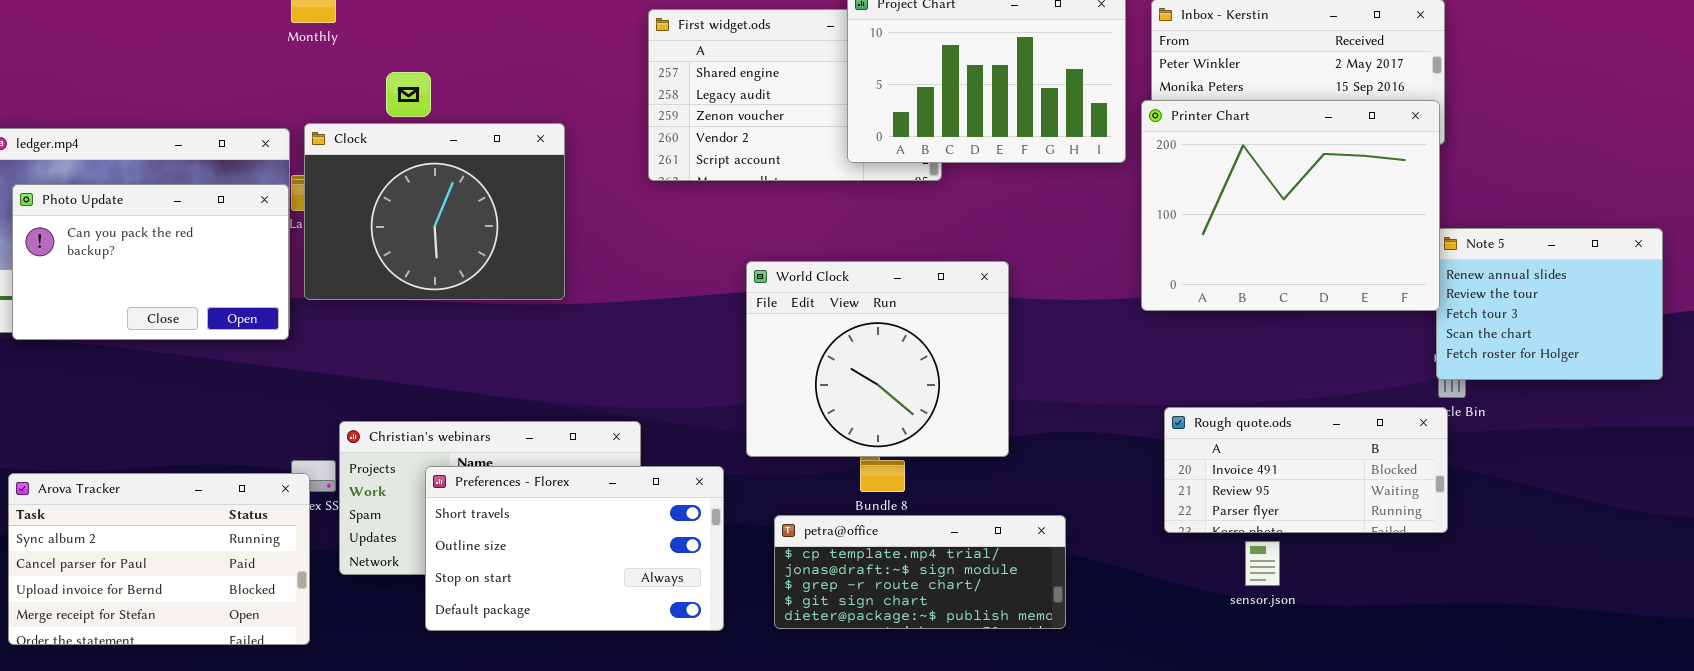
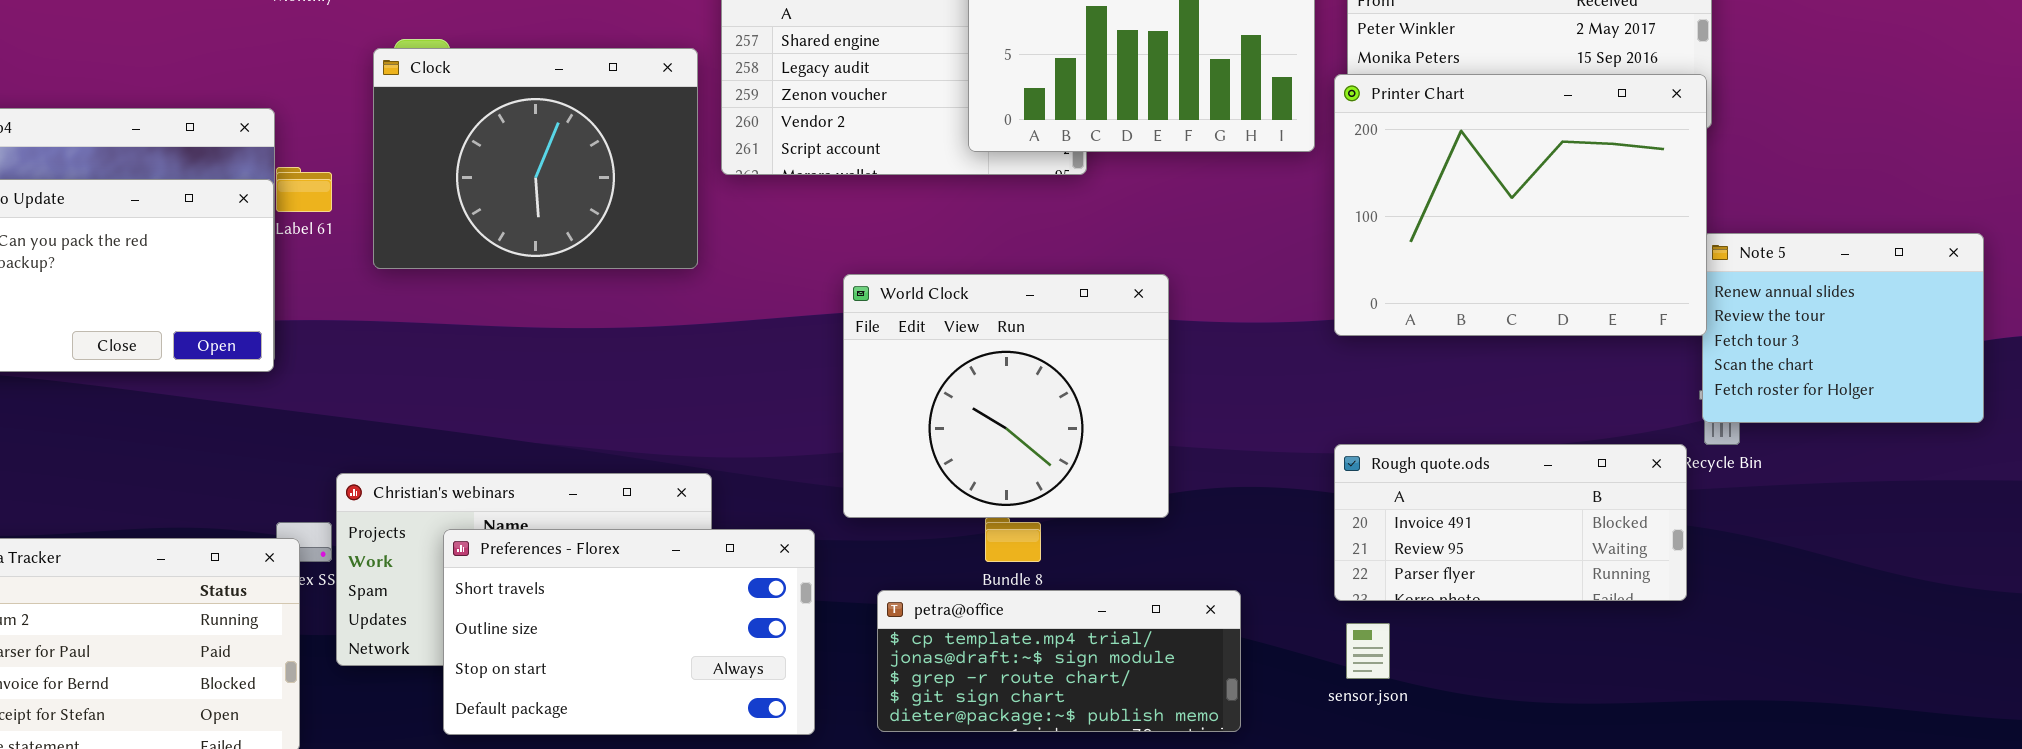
Clock: [304,123,565,300] -> [373,48,698,269], moved
Rough quote.ods: [1164,407,1448,533] -> [1334,444,1687,601], moved
sensor.json: [1245,541,1280,586] -> [1346,623,1390,679], moved

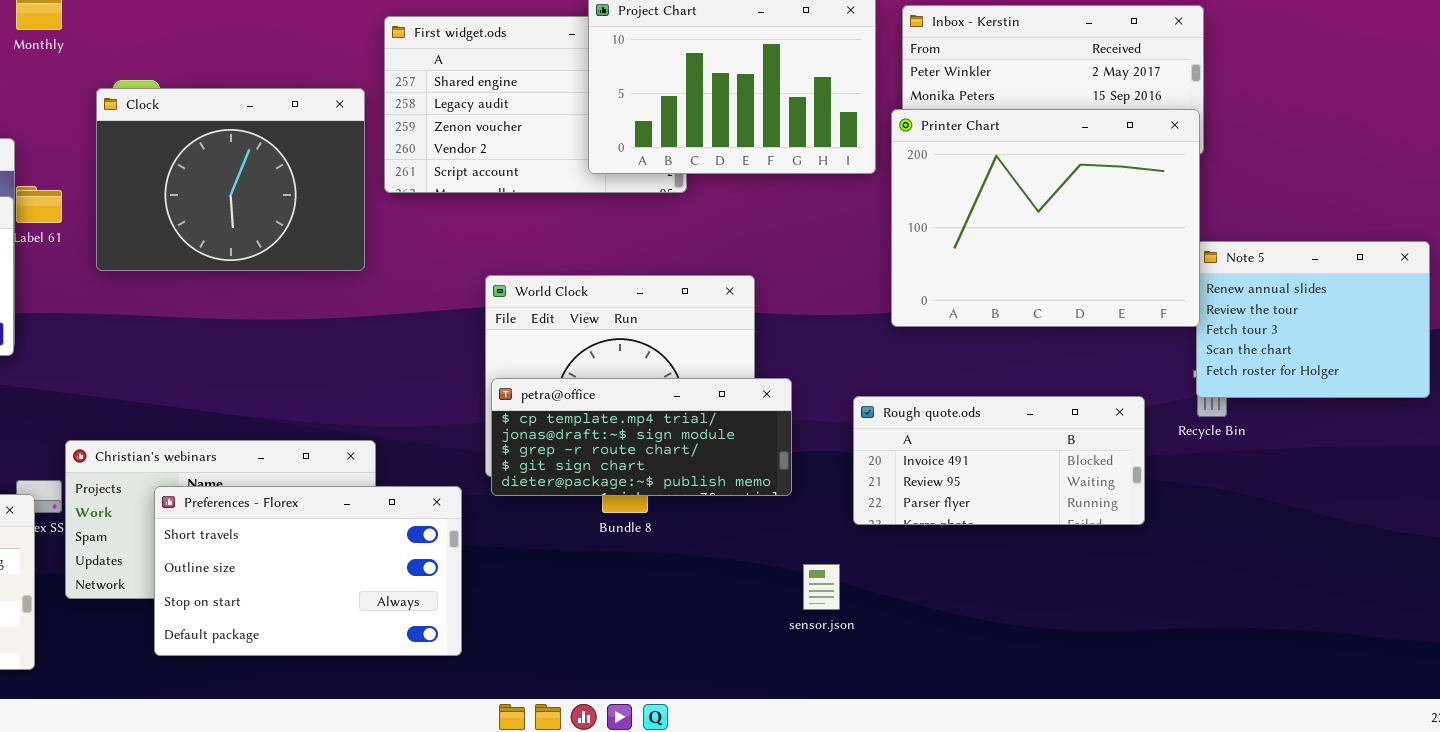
Rough quote.ods: [1334,444,1687,601] -> [853,396,1145,525], moved
petra@office: [877,590,1241,732] -> [491,378,792,496], moved
sensor.json: [1346,623,1390,679] -> [803,564,840,610], moved

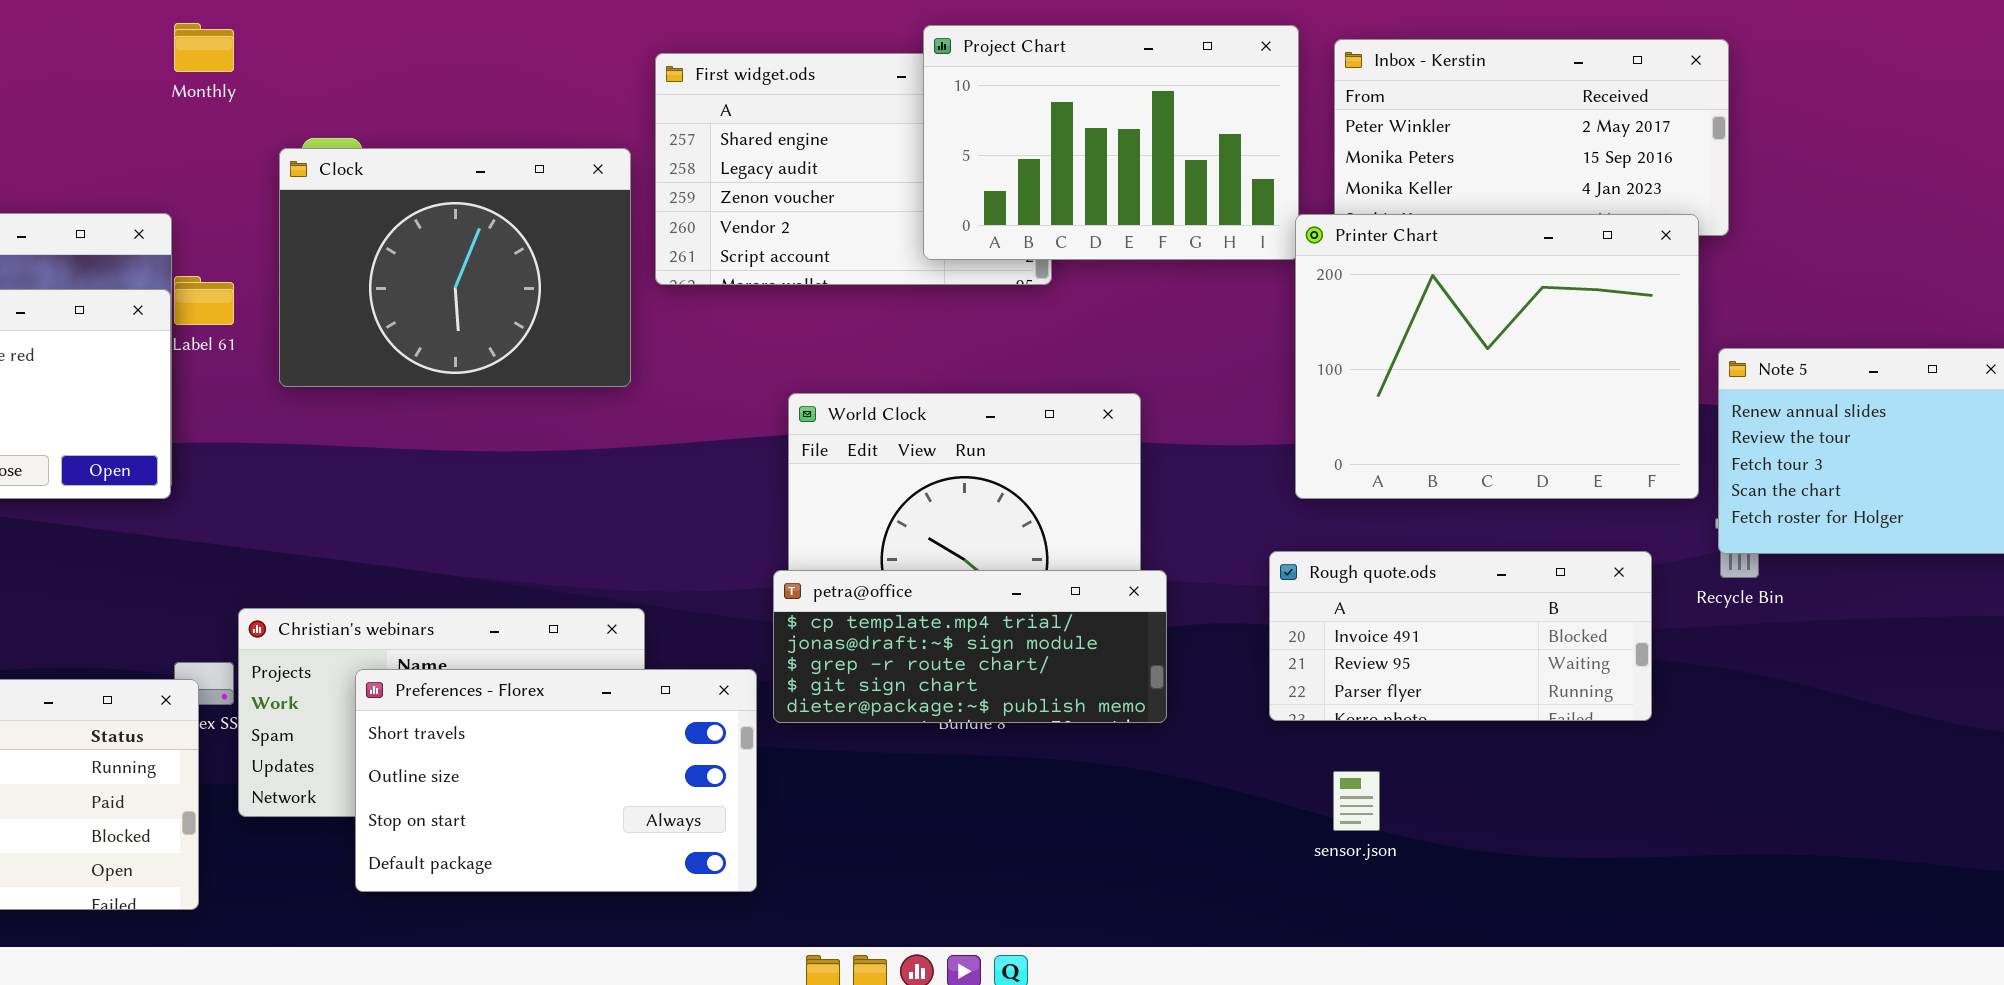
Printer Chart: [891,109,1200,327] -> [1295,214,1699,499], moved
petra@office: [491,378,792,496] -> [773,570,1167,723], moved
sensor.json: [803,564,840,610] -> [1333,771,1380,831], moved

